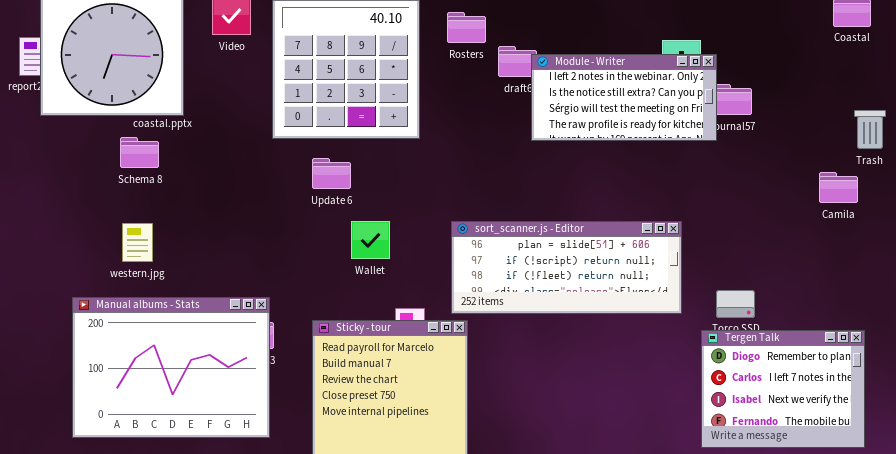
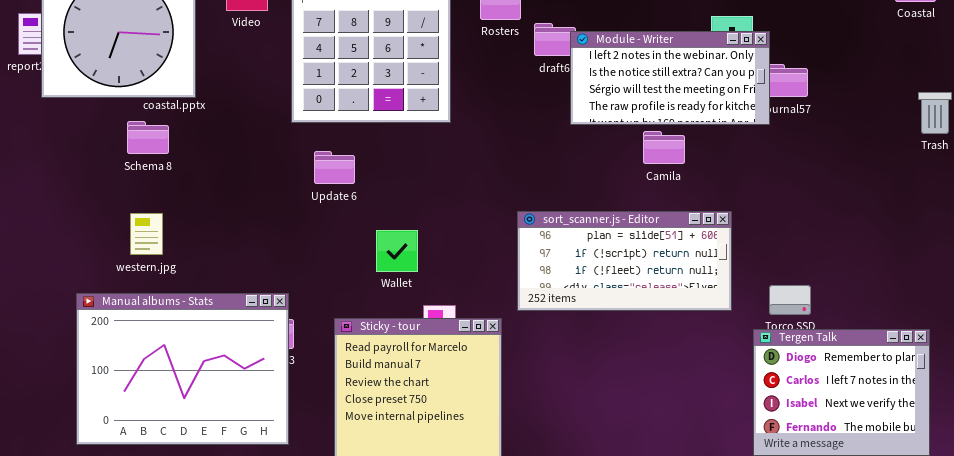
Update 6: [312,158,351,189] -> [314,151,355,184], moved
Camila: [819,172,858,203] -> [643,131,685,164], moved
Wallet: [351,221,390,259] -> [376,230,418,272], moved
sort_scanner.js - Editor: [451,221,682,314] -> [517,211,732,311], resized

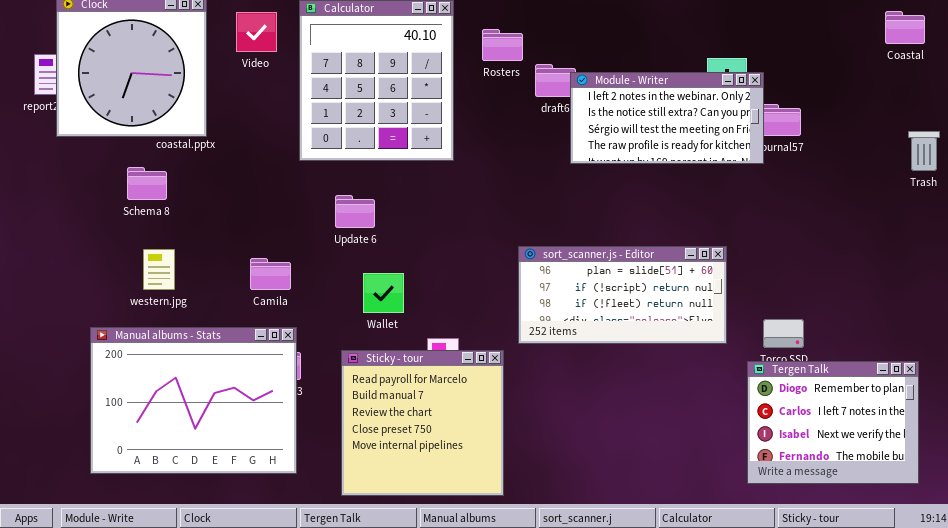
Schema 8: [127,121,169,154] -> [127,167,167,200], moved
Camila: [643,131,685,164] -> [250,258,291,290], moved
Update 6: [314,151,355,184] -> [335,195,375,228], moved
Wallet: [376,230,418,272] -> [363,273,404,313], moved

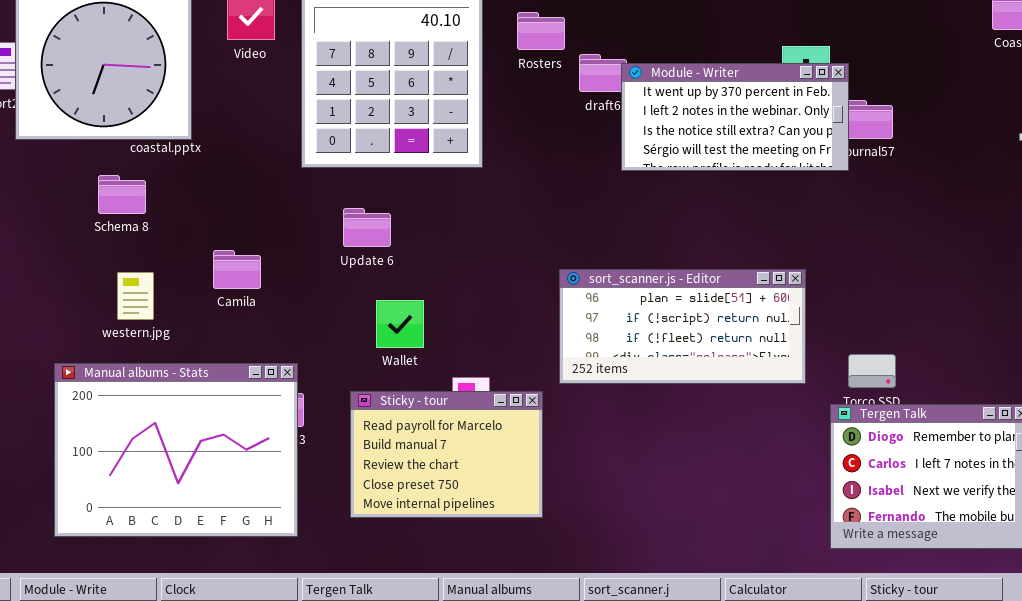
Module - Writer: [570,72,764,164] -> [621,63,849,171], scrolled up 1 row
Camila: [250,258,291,290] -> [213,250,261,289], moved
Sticky - tour: [341,350,504,496] -> [350,391,543,518], resized

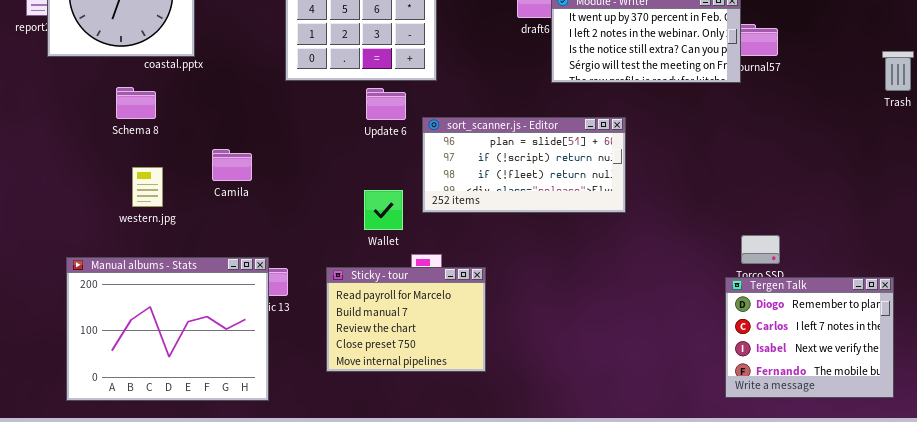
Update 6: [343,208,391,247] -> [366,88,406,120], moved
sort_scanner.js - Editor: [559,269,806,384] -> [422,117,626,213], moved
Wallet: [376,300,424,348] -> [364,190,403,230], moved
Manual albums - Stats: [54,363,298,537] -> [66,257,269,401], moved

